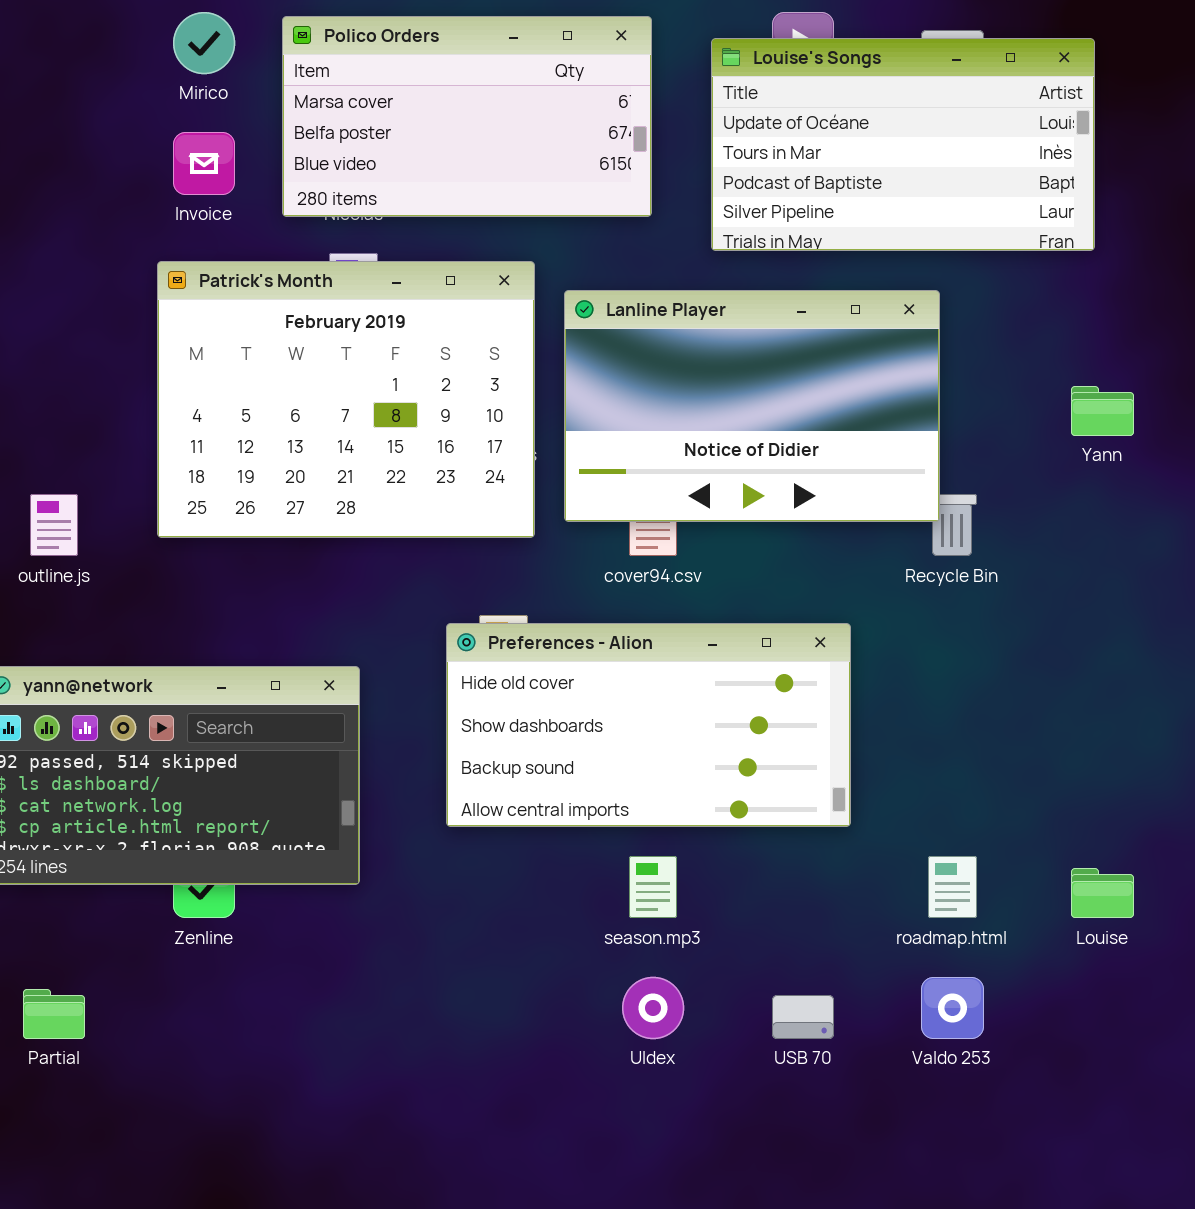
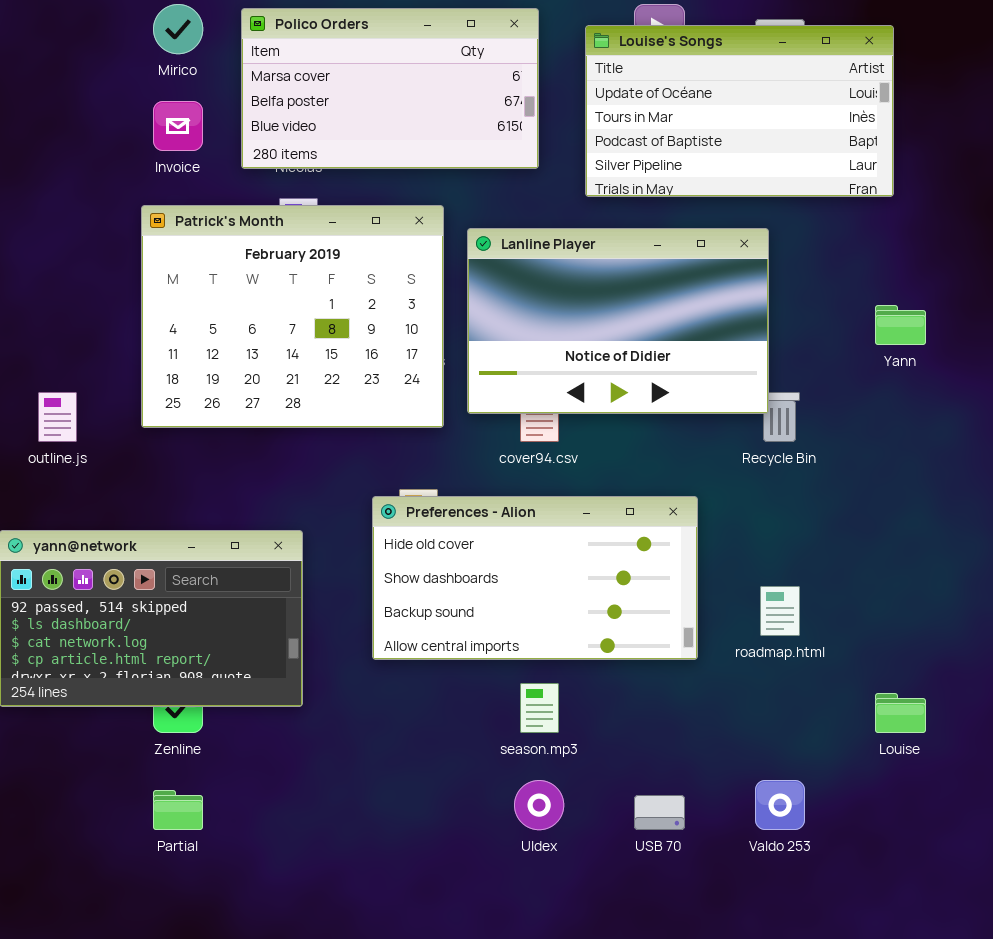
roadmap.html: [928,856,977,918] -> [760,586,800,636], moved
Partial: [23,989,85,1039] -> [153,790,203,830], moved

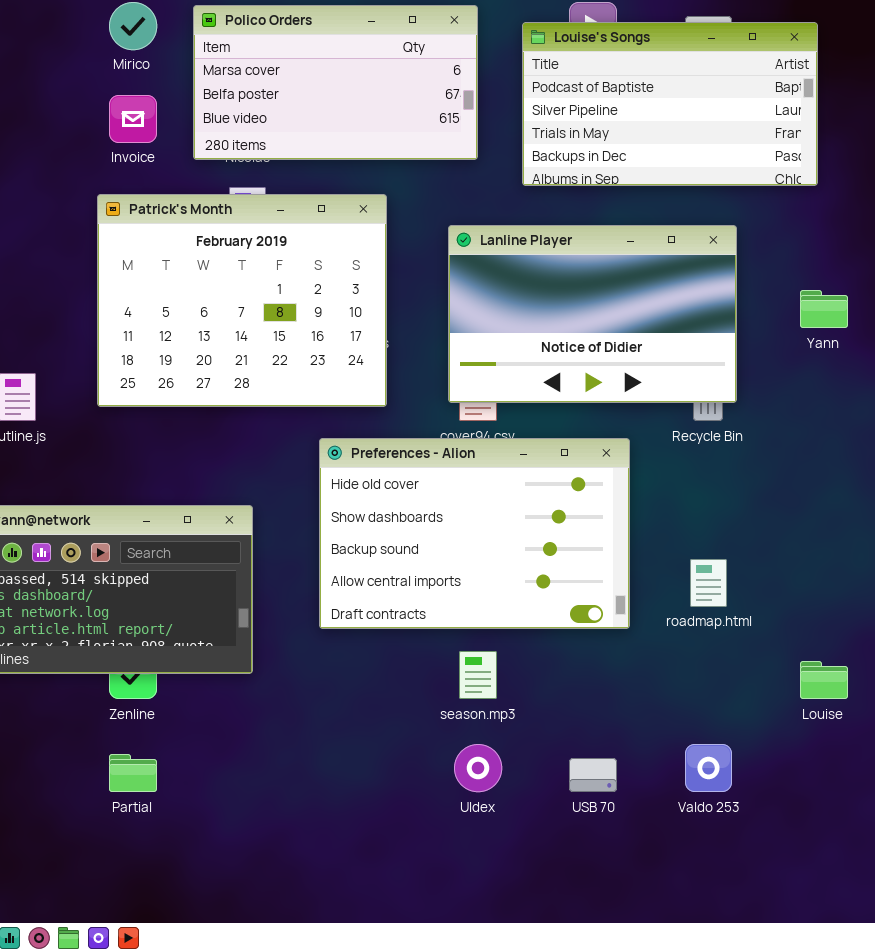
Louise's Songs: [585,25,894,197] -> [522,22,818,186], scrolled down 2 rows
Lanline Player: [467,228,769,414] -> [448,225,737,403], moved
Preferences - Alion: [372,496,698,660] -> [319,438,630,629], resized

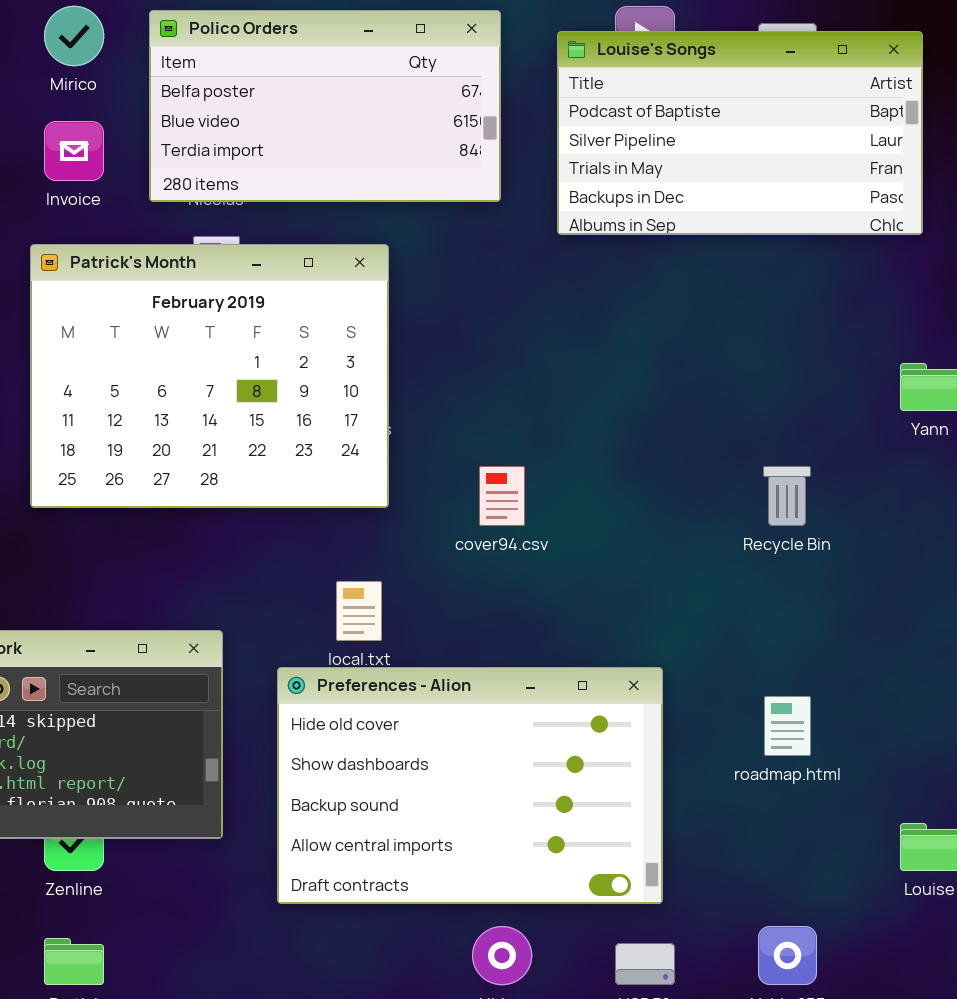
Polico Orders: [193,5,478,160] -> [149,10,501,202], scrolled down 1 row
Lanline Player: [448,225,737,403] -> none, closed
Preferences - Alion: [319,438,630,629] -> [277,667,663,904], moved

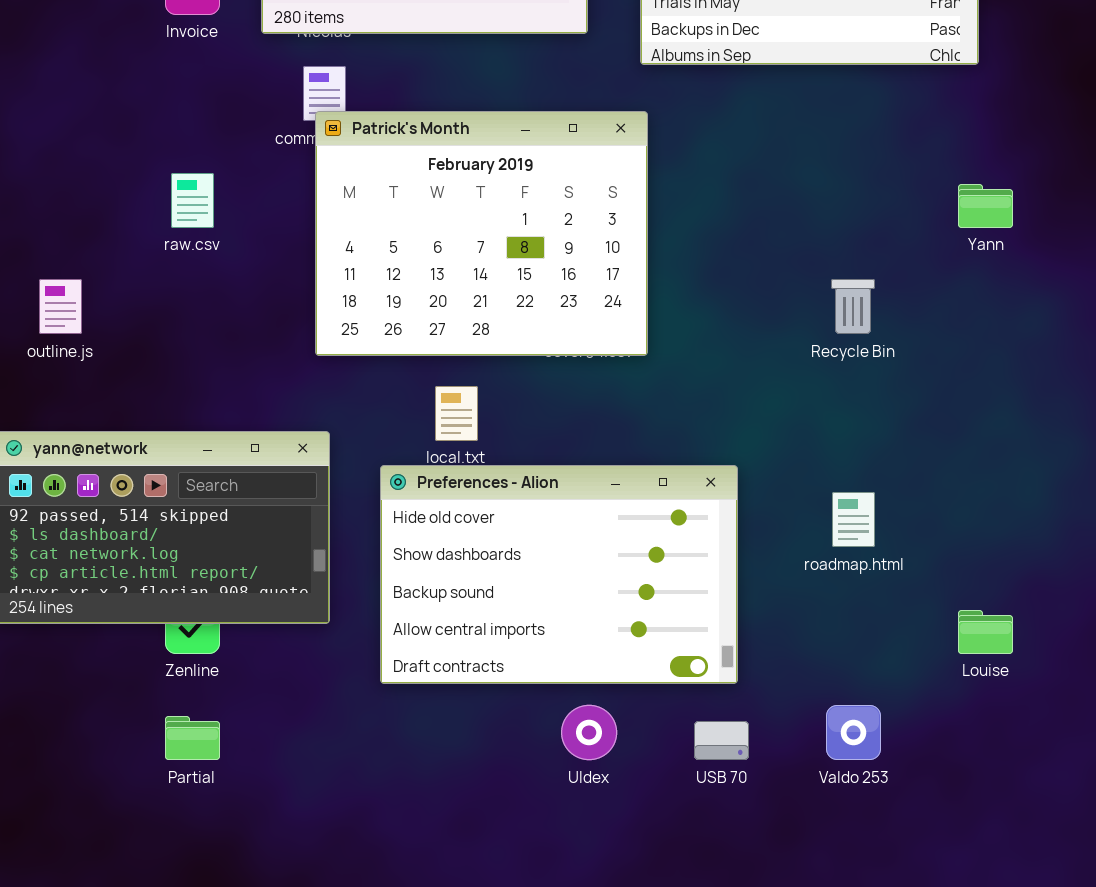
Patrick's Month: [30,244,389,508] -> [315,111,648,356], moved

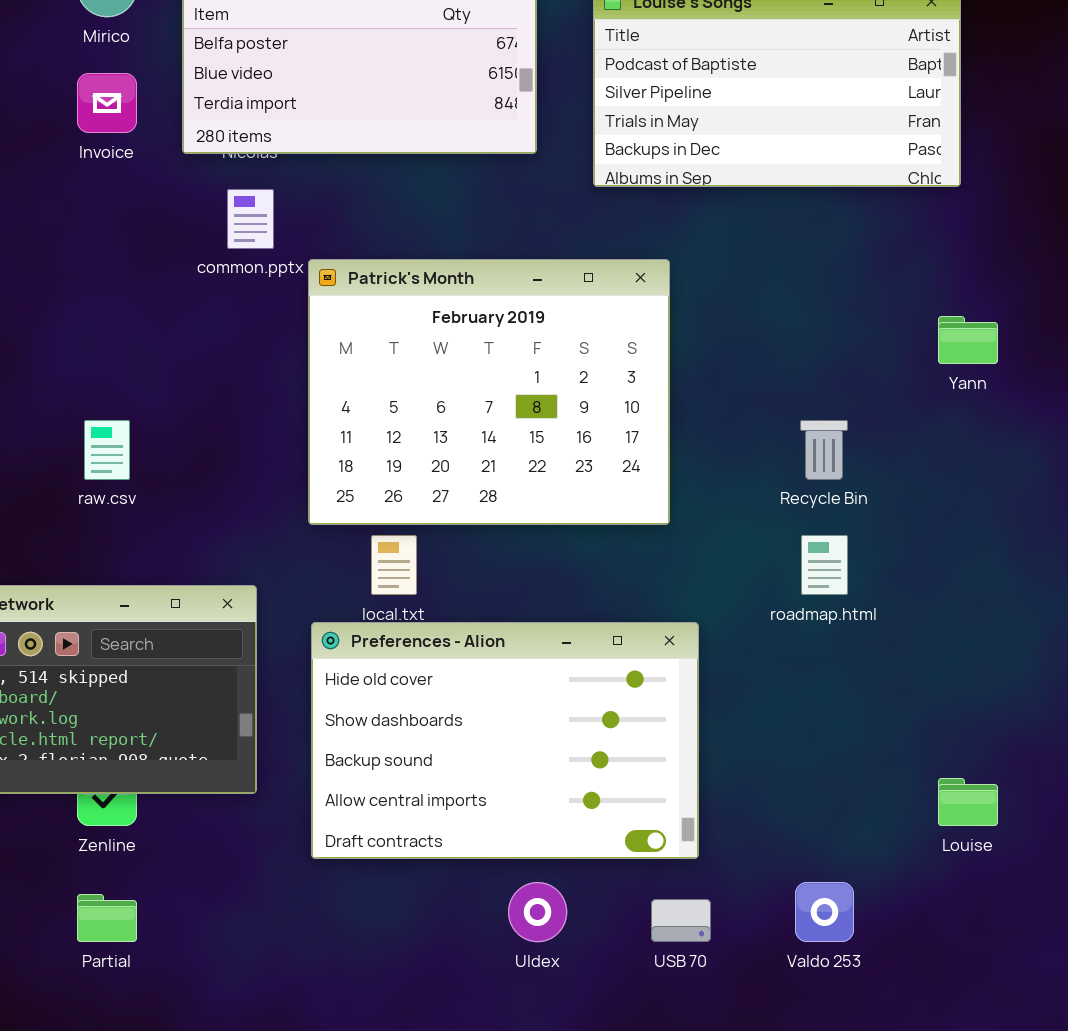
Patrick's Month: [315,111,648,356] -> [308,259,670,525], moved
raw.csv: [171,173,214,228] -> [84,420,130,480], moved
roadmap.html: [832,492,875,547] -> [801,535,848,595], moved

